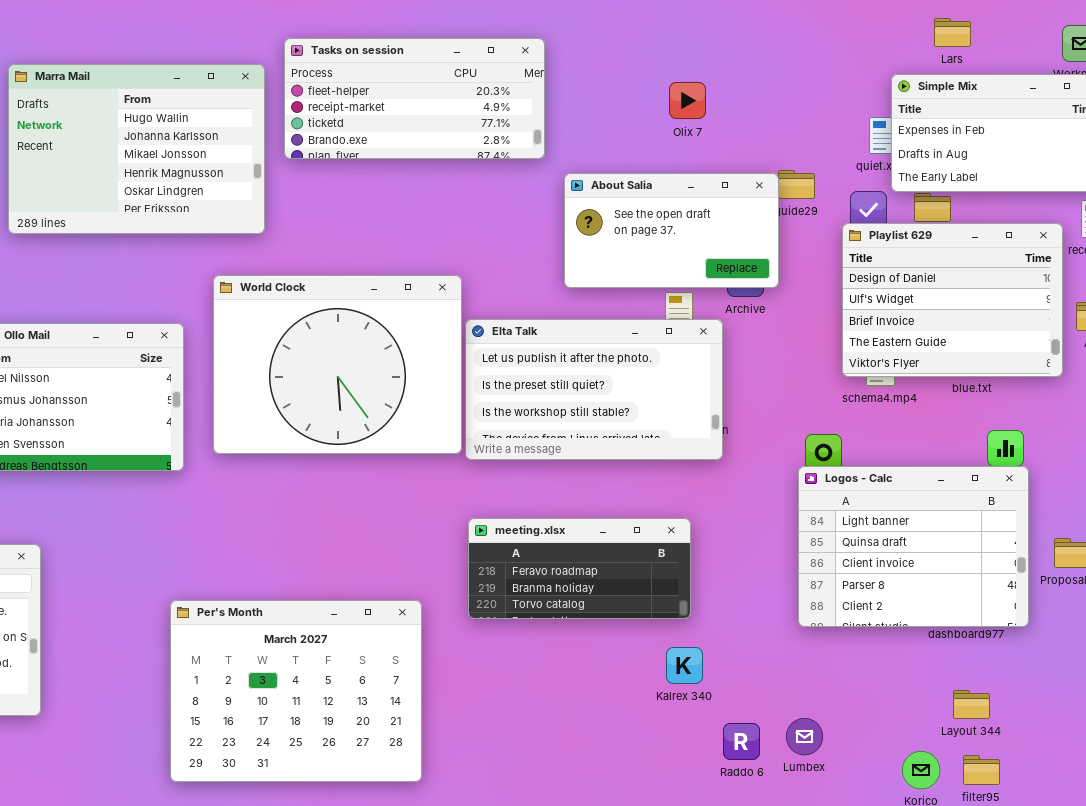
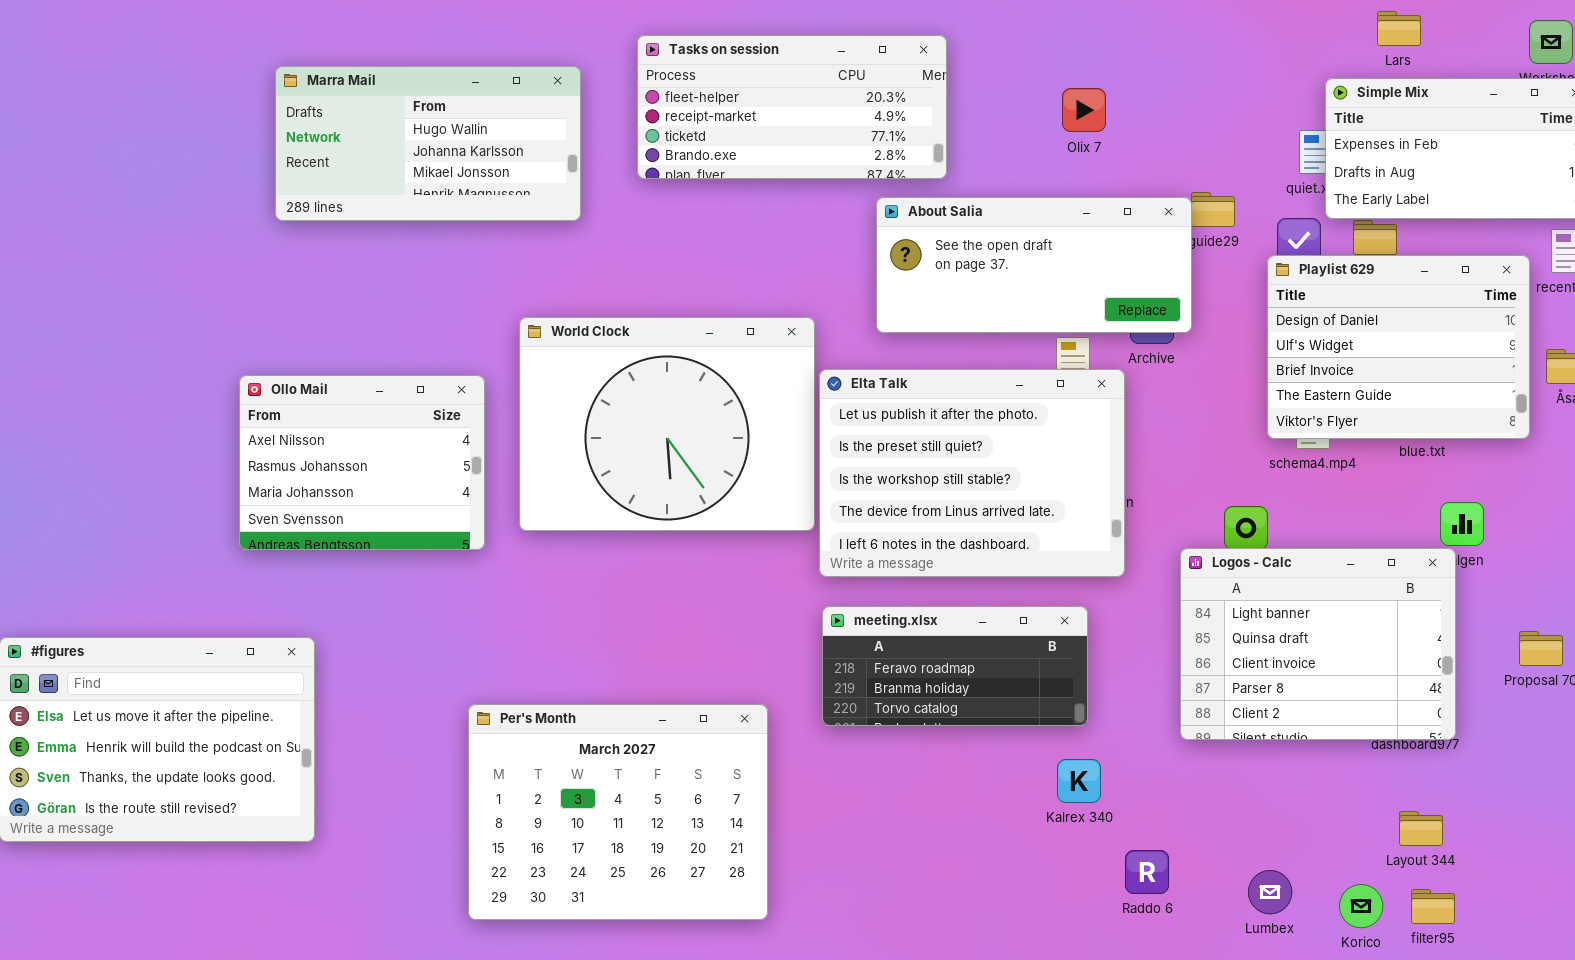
Tasks on session: [284,38,545,159] -> [637,35,947,179], moved
Marra Mail: [8,64,265,234] -> [275,66,581,221], resized
About Salia: [564,173,779,288] -> [876,197,1192,333], resized
Elta Talk: [465,319,723,460] -> [819,369,1125,577], resized
Logos - Calc: [798,466,1029,627] -> [1180,548,1456,740], moved
Lumbex: [786,718,823,755] -> [1248,870,1292,914], moved

